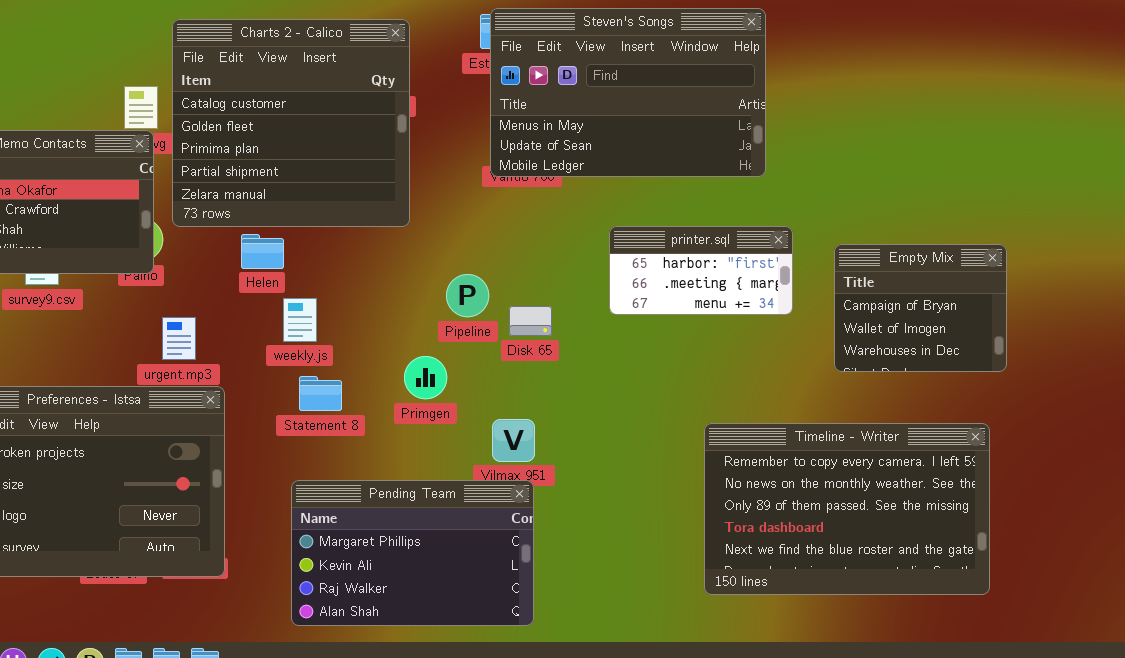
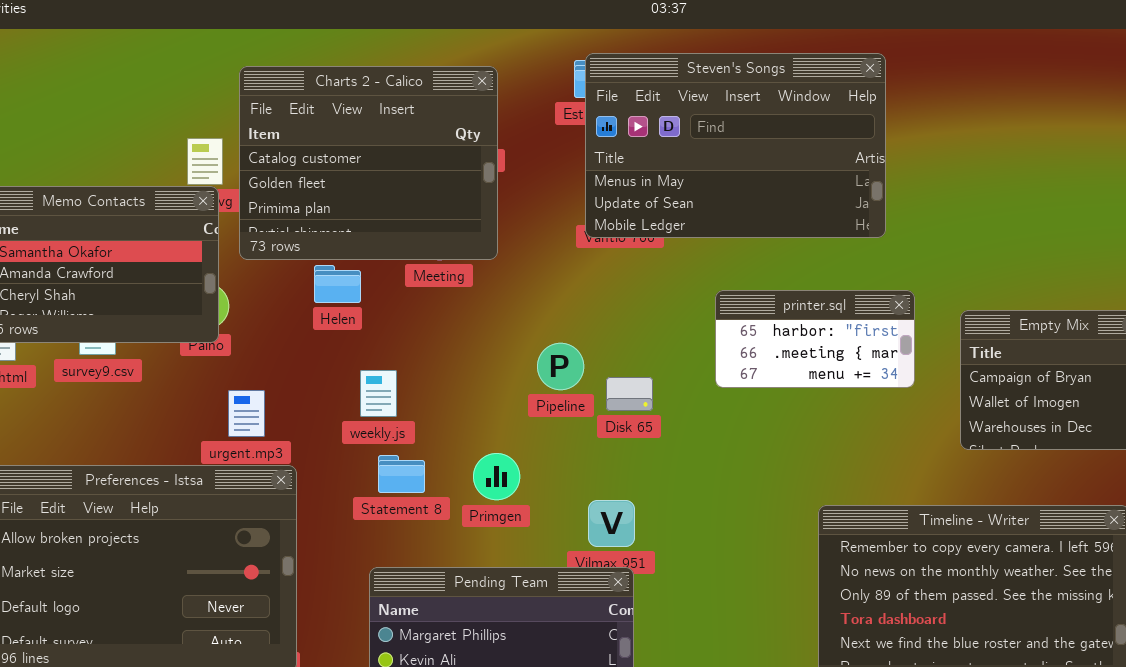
Charts 2 - Calico: [172,19,410,227] -> [239,66,498,260], resized
Helen: [241,234,284,269] -> [314,265,361,303], moved
Primgen: [404,356,447,399] -> [473,453,520,500], moved

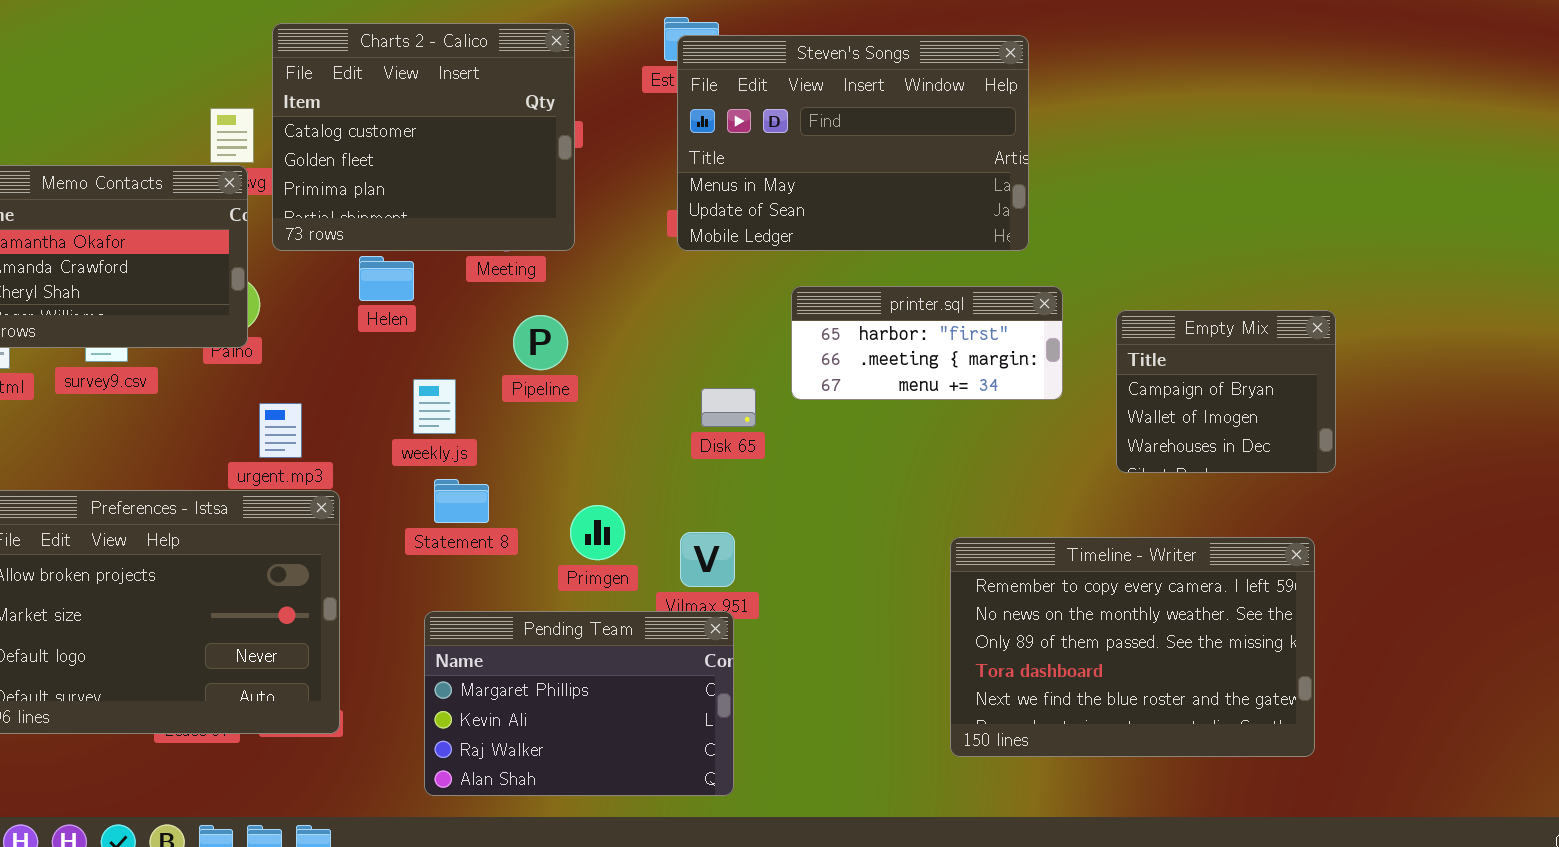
Steven's Songs: [585,53,886,238] -> [677,35,1029,251], moved
printer.sql: [715,290,915,388] -> [791,286,1063,400], resized
Pipeline: [537,343,584,390] -> [513,315,568,370], moved
Primgen: [473,453,520,500] -> [570,505,625,560], moved

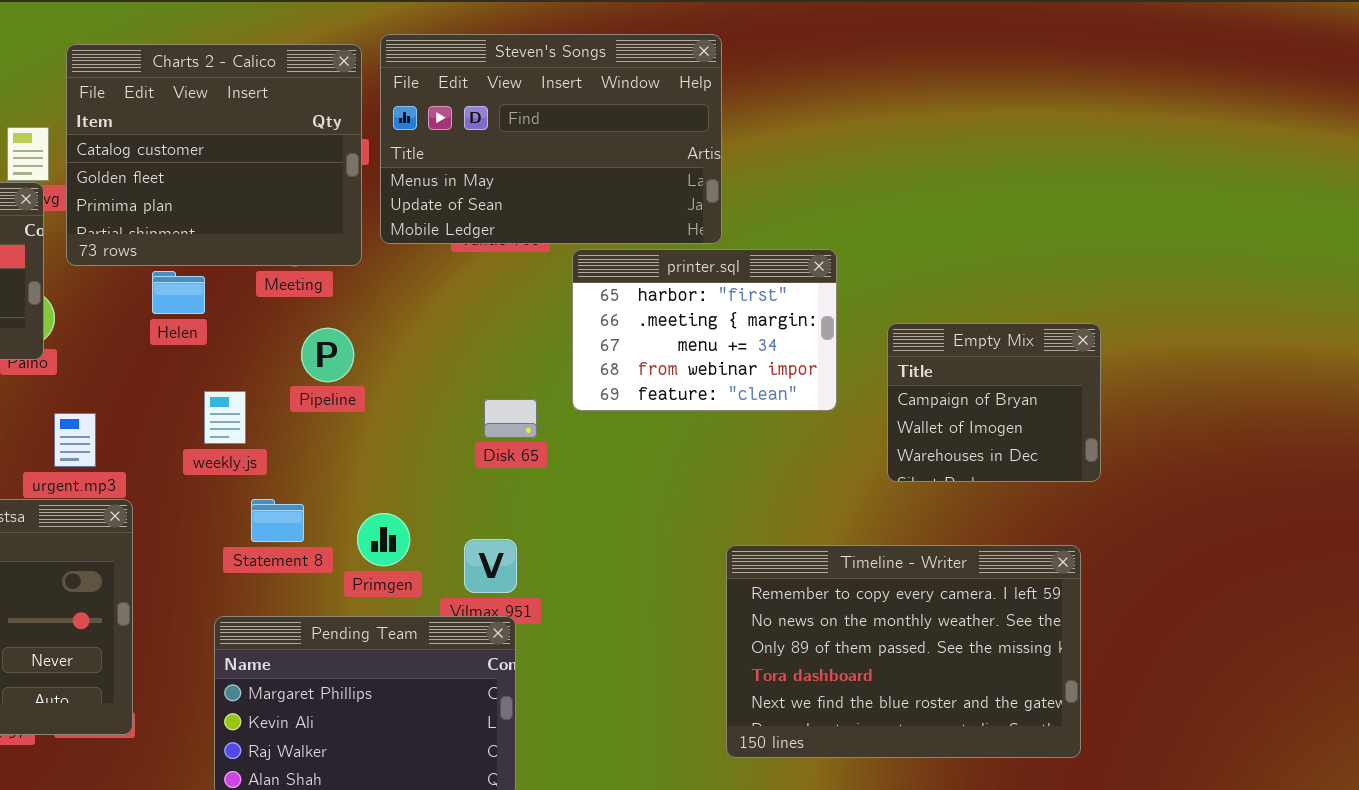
Steven's Songs: [677,35,1029,251] -> [380,34,722,244], moved
printer.sql: [791,286,1063,400] -> [572,249,837,411], resized
Statement 8: [434,479,489,523] -> [251,499,304,542], moved

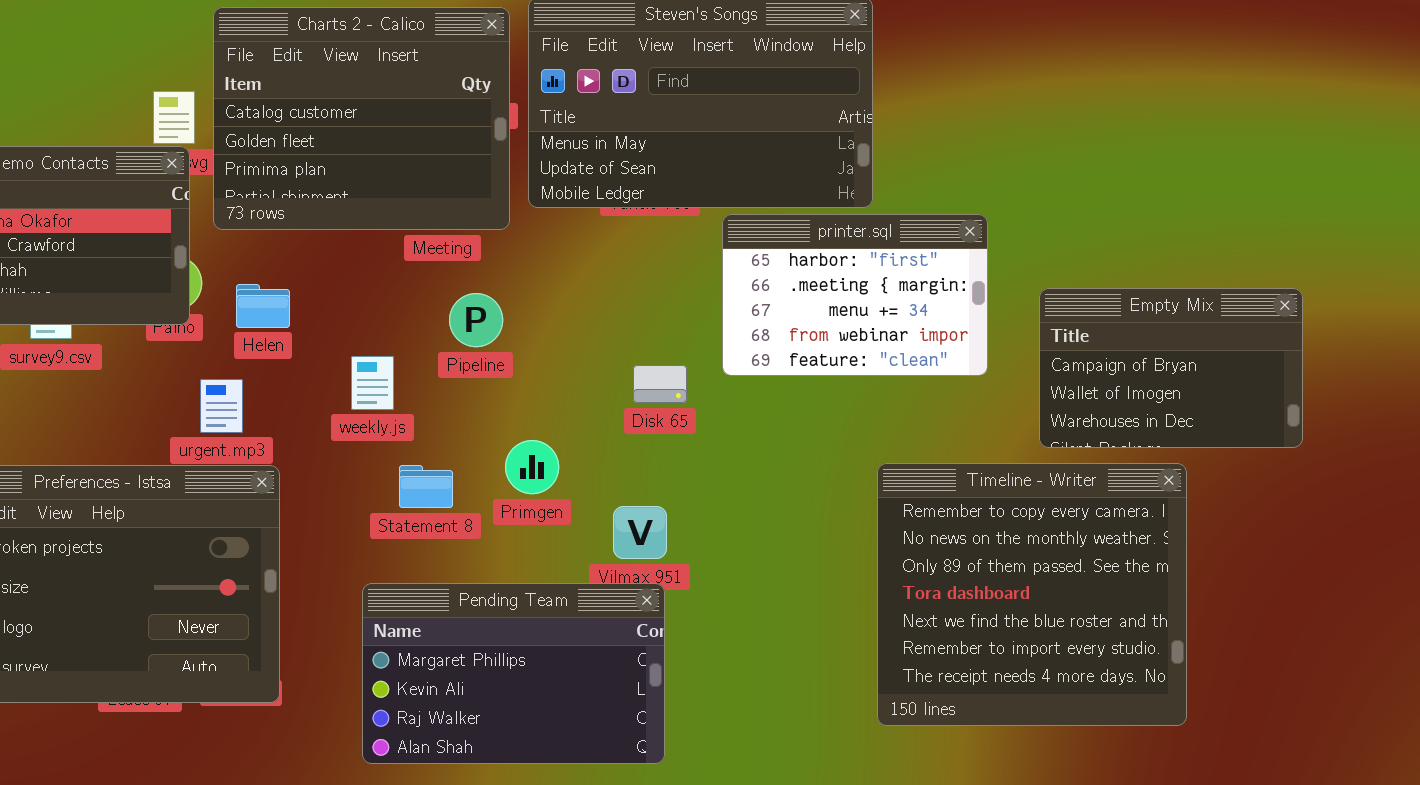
Helen: [152,271,205,314] -> [236,284,290,328], moved
Empty Mix: [887,323,1101,482] -> [1039,288,1303,448], resized
Primgen: [357,513,410,566] -> [505,440,559,494], moved
Timeline - Writer: [726,545,1081,758] -> [877,463,1187,726], resized

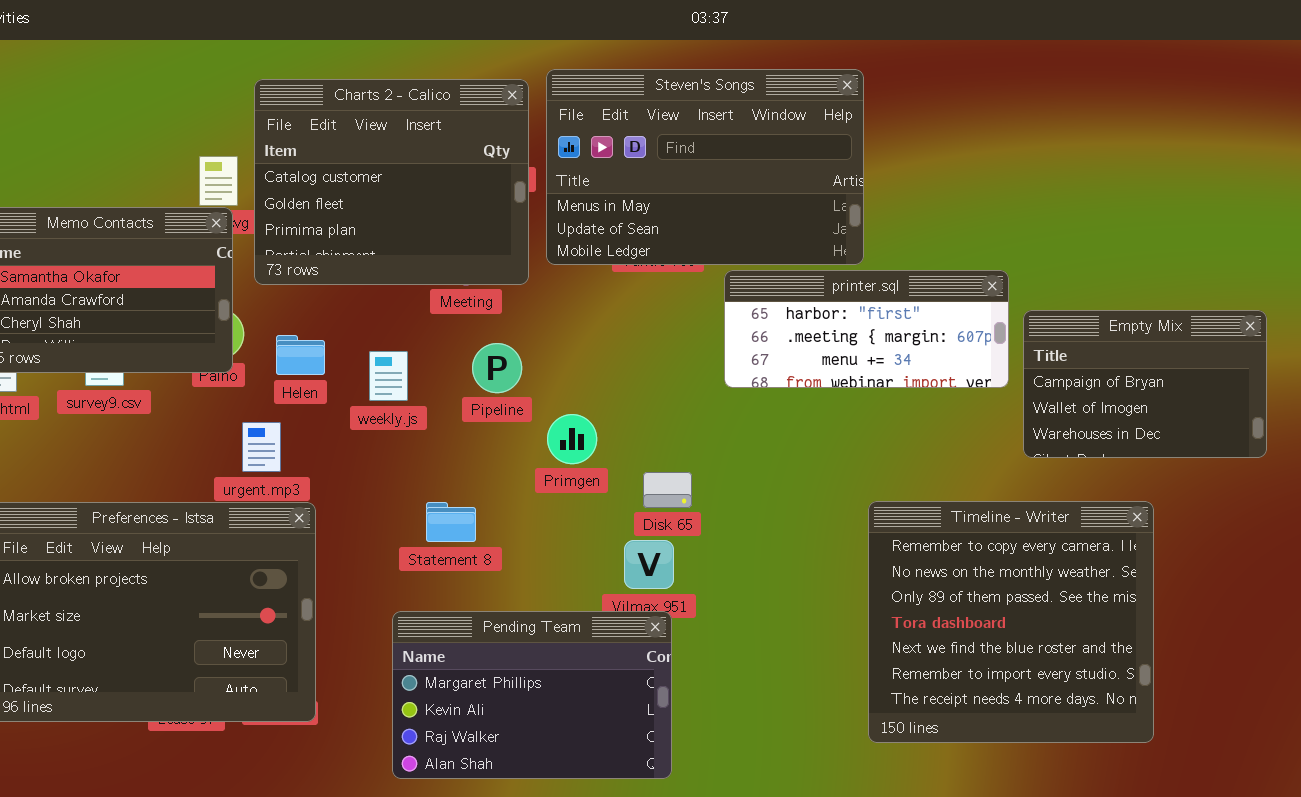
printer.sql: [722,214,988,376] -> [724,270,1009,388], resized
Empty Mix: [1039,288,1303,448] -> [1023,310,1267,458], moved
weekly.js: [351,356,394,410] -> [369,351,408,401], moved
Disk 65: [633,365,687,403] -> [643,472,692,508], moved
Primgen: [505,440,559,494] -> [547,414,597,464], moved

